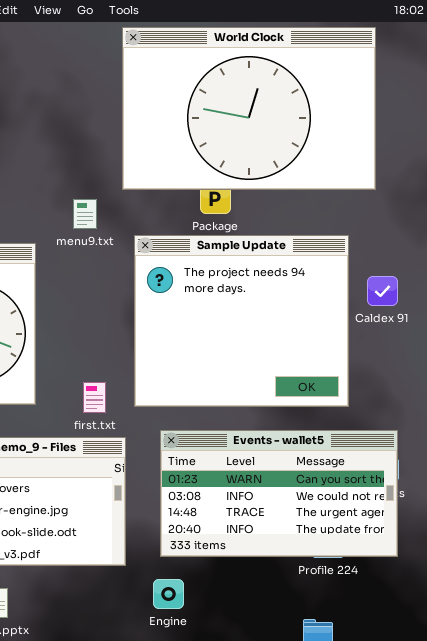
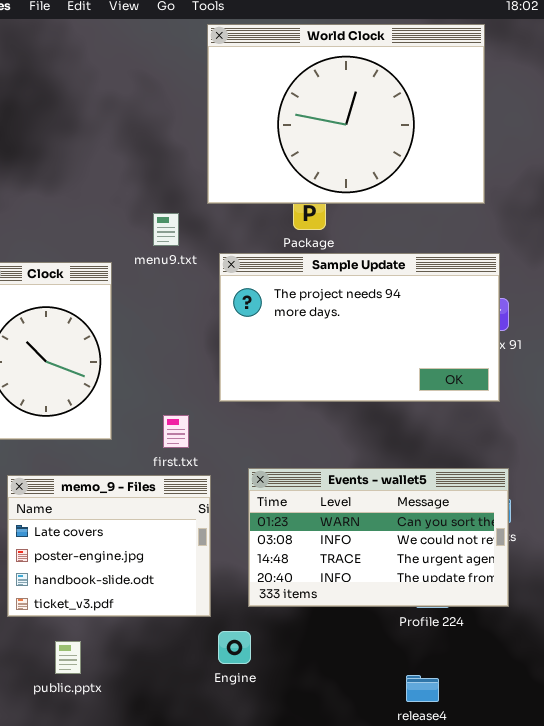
Sample Update: [134,235,349,407] -> [219,253,500,402], resized
Engine: [153,579,184,609] -> [218,631,251,664], moved

